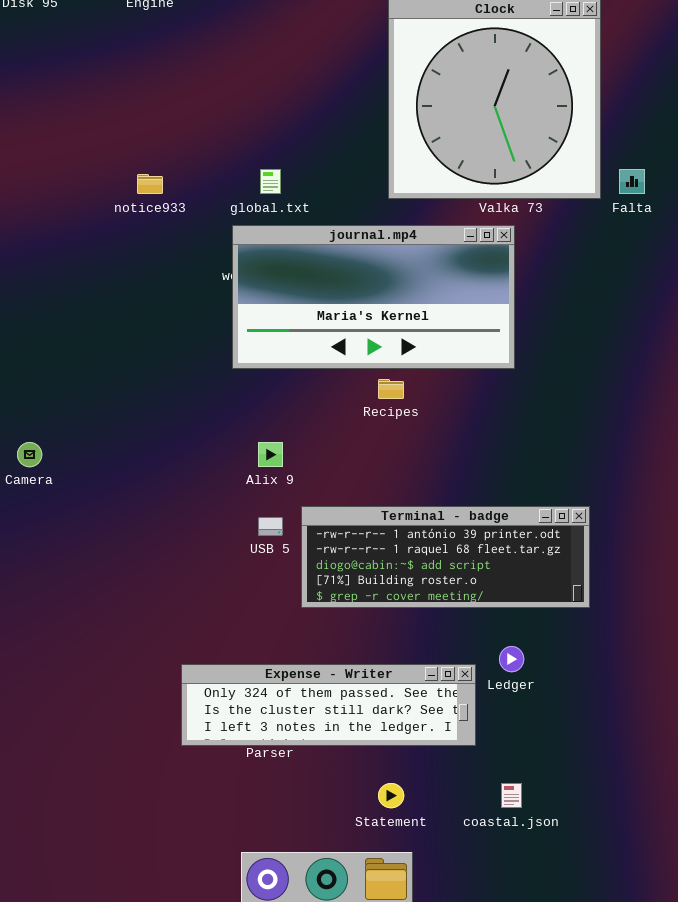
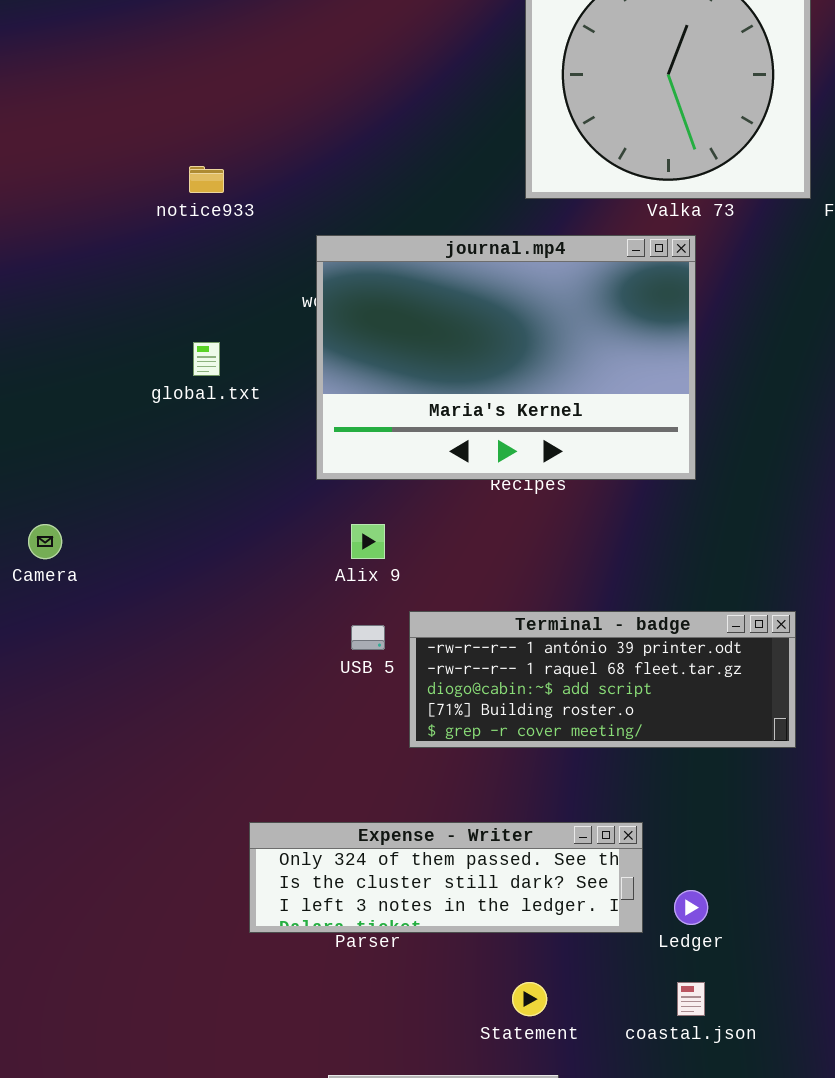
global.txt: [260,169,281,194] -> [193,342,220,376], moved
journal.mp4: [232,225,515,369] -> [316,235,696,480], resized
Ledger: [499,646,524,672] -> [674,890,708,925], moved

